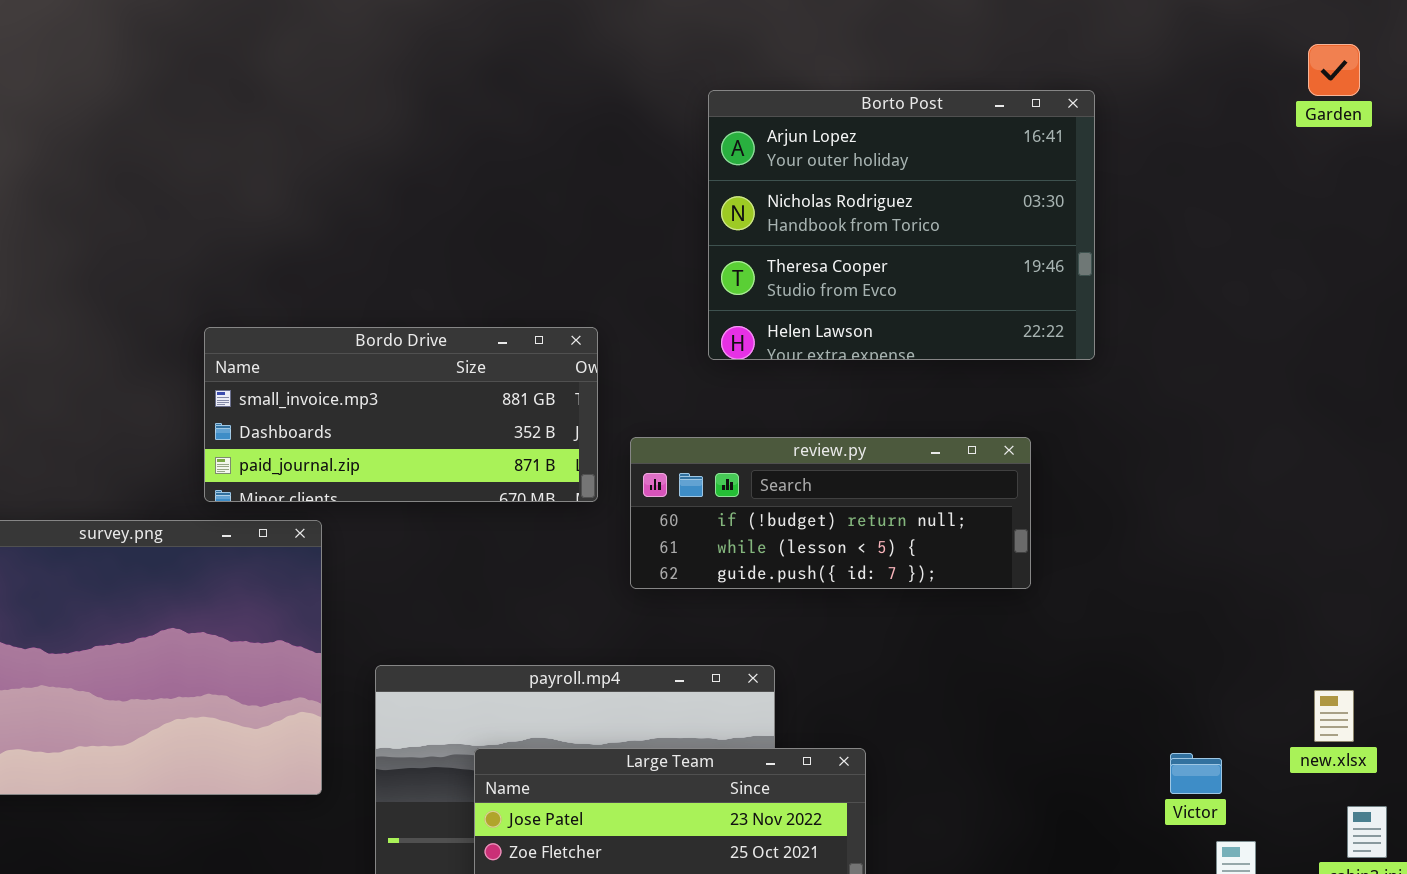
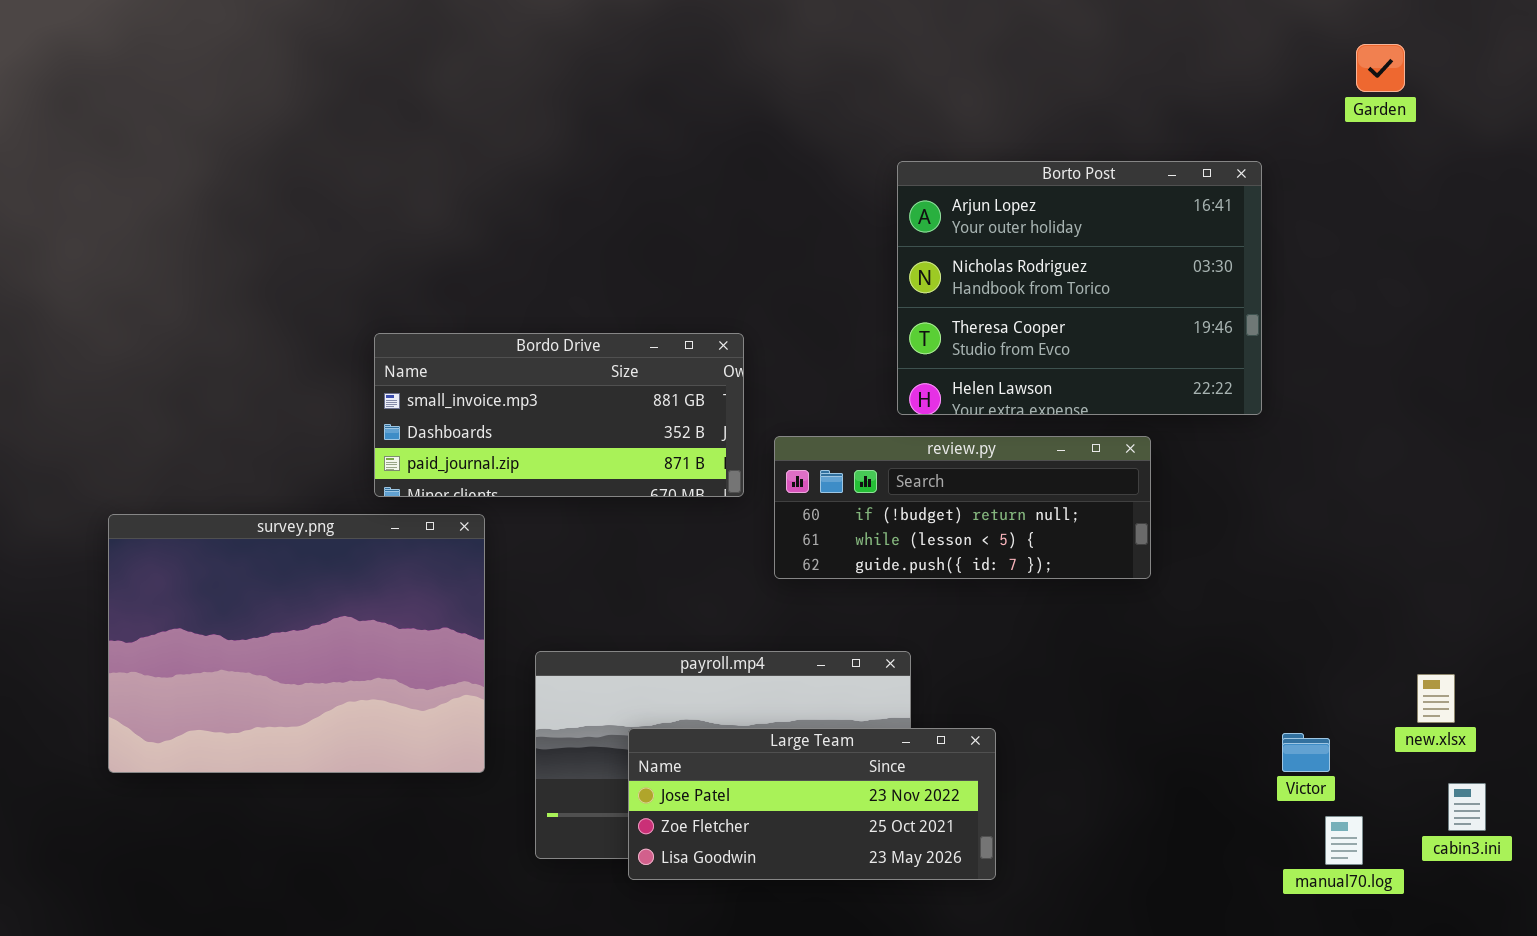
Garden: [1308,44,1360,96] -> [1356,44,1405,92], moved
Borto Post: [708,90,1095,360] -> [897,161,1262,415], moved

